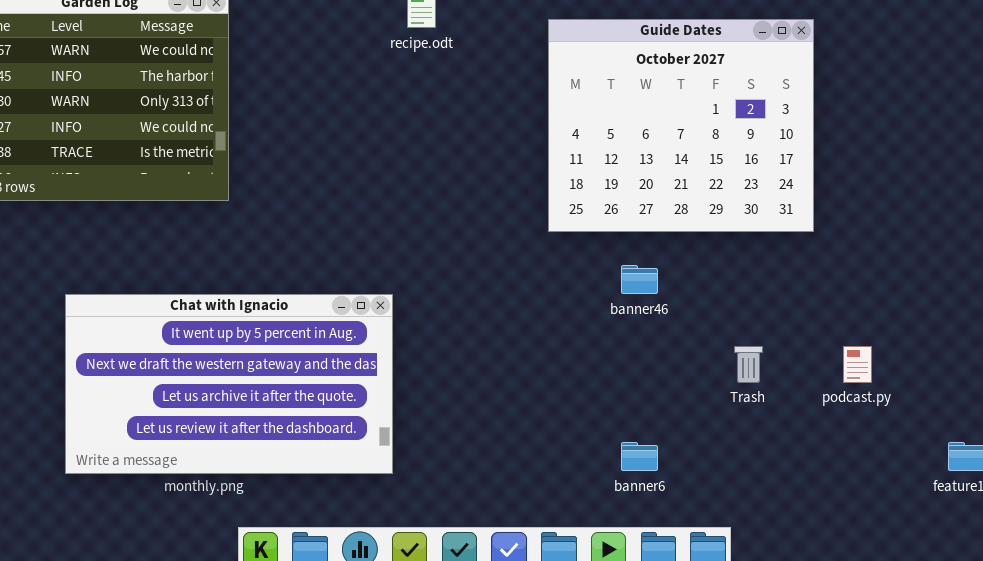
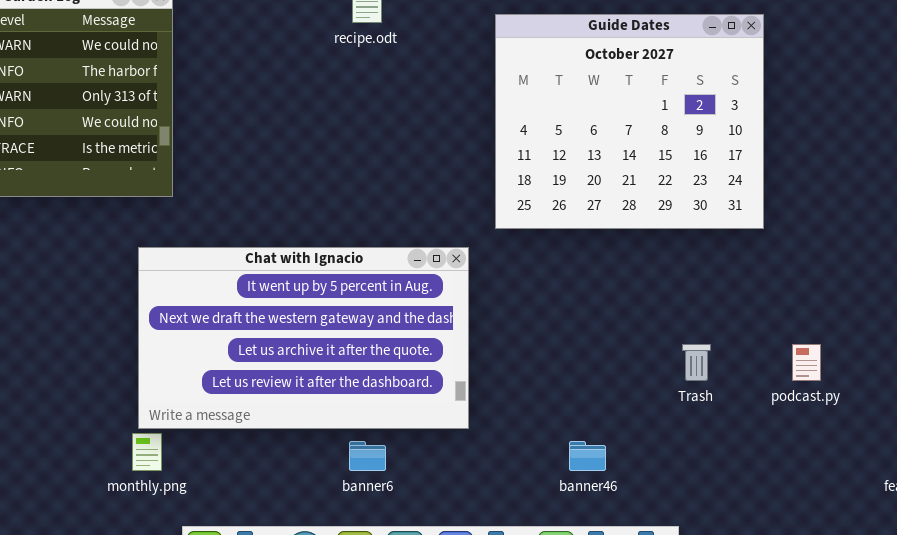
banner46: [621,265,658,294] -> [569,441,606,471], moved
Chat with Ignacio: [65,294,393,474] -> [138,247,469,429], moved
banner6: [621,442,658,471] -> [349,441,386,471], moved

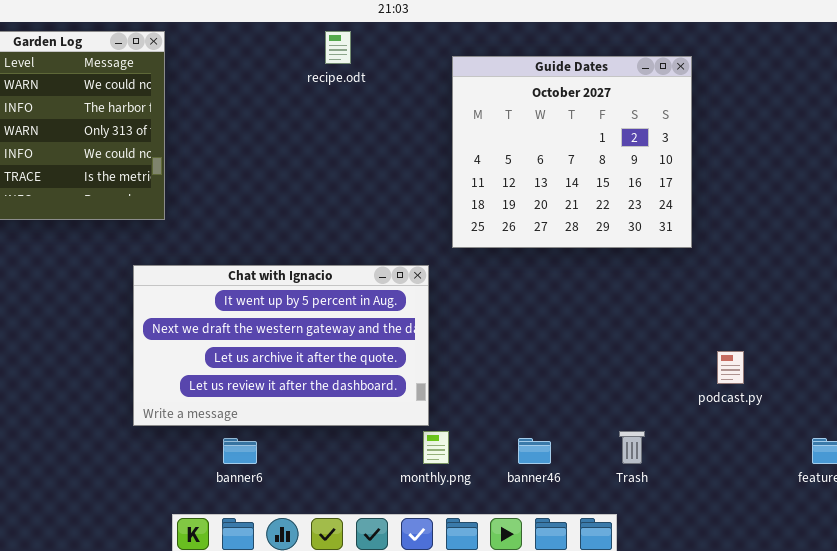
Trash: [682,344,711,381] -> [619,431,645,464], moved
monthly.png: [132,433,162,471] -> [423,431,449,464], moved
banner6: [349,441,386,471] -> [223,438,257,464], moved

